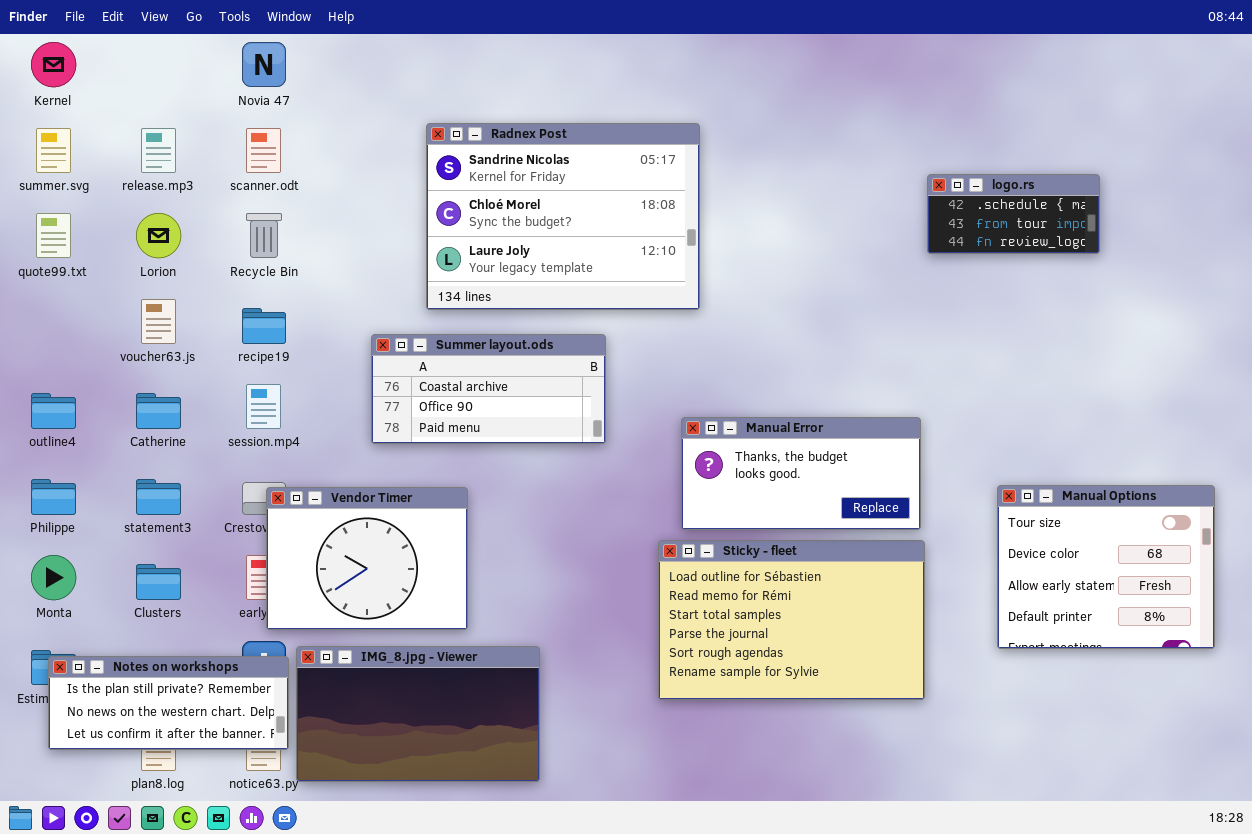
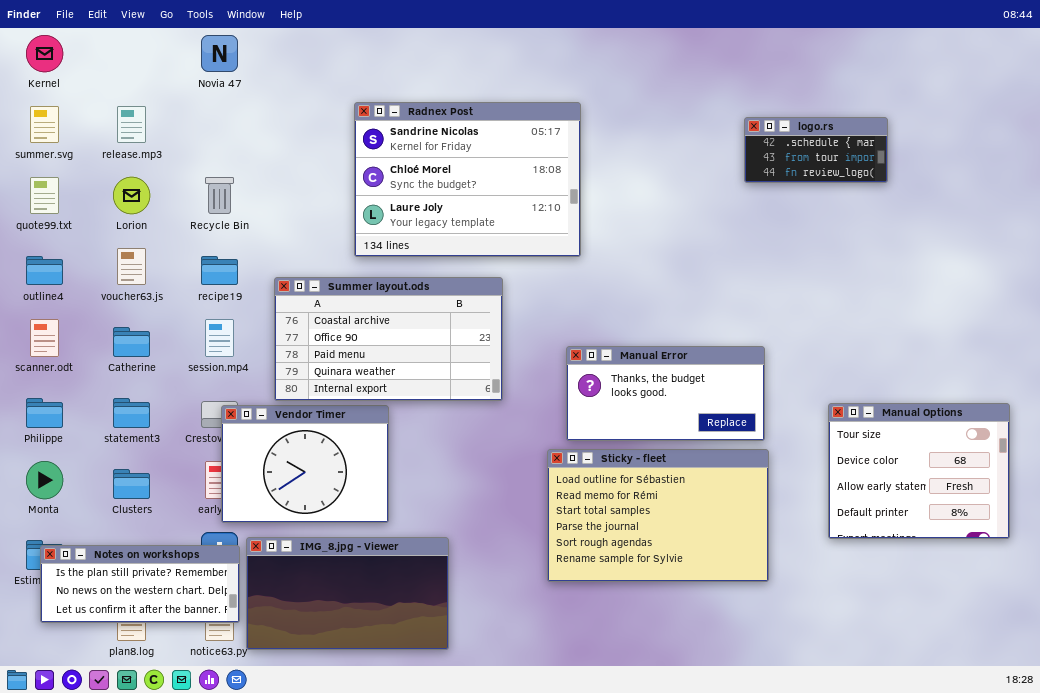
scanner.odt: [246,128,281,173] -> [30,319,59,357], moved
logo.rs: [927,174,1100,254] -> [744,117,888,183], moved
Summer layout.ods: [371,334,606,444] -> [274,277,503,401], resized
outline4: [31,393,76,429] -> [26,256,63,285], moved

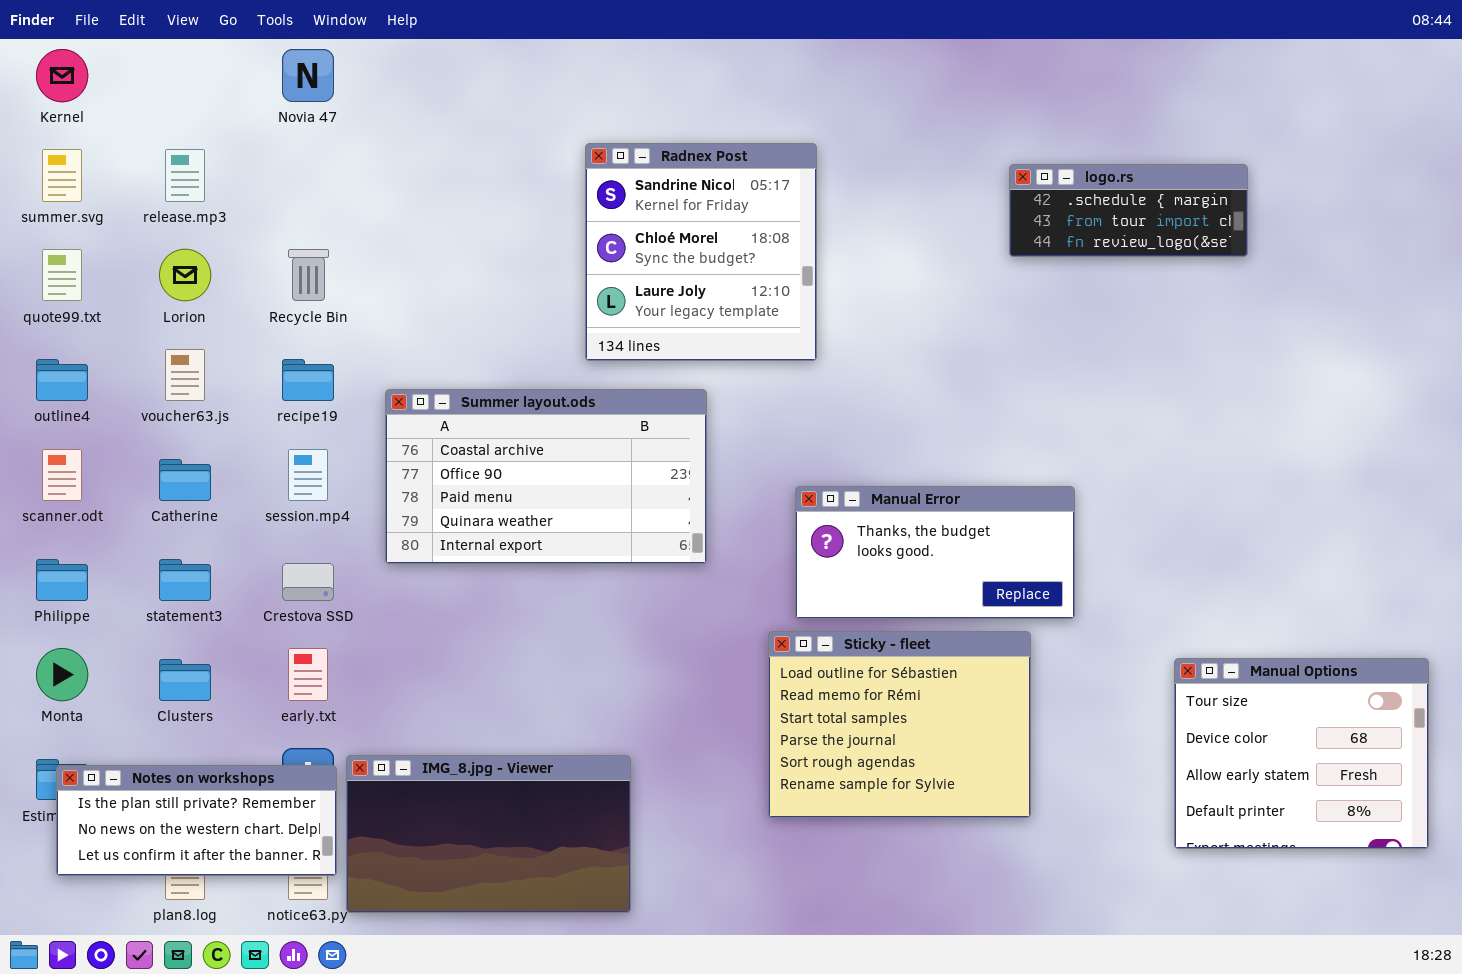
Radnex Post: [354,102,581,257] -> [585,143,817,361], resized
logo.rs: [744,117,888,183] -> [1009,164,1248,257], resized
Manual Options: [828,403,1010,539] -> [1174,658,1429,849], moved
Vendor Timer: [221,405,389,523] -> none, closed
Sticky - fleet: [547,449,769,582] -> [768,631,1031,818], resized

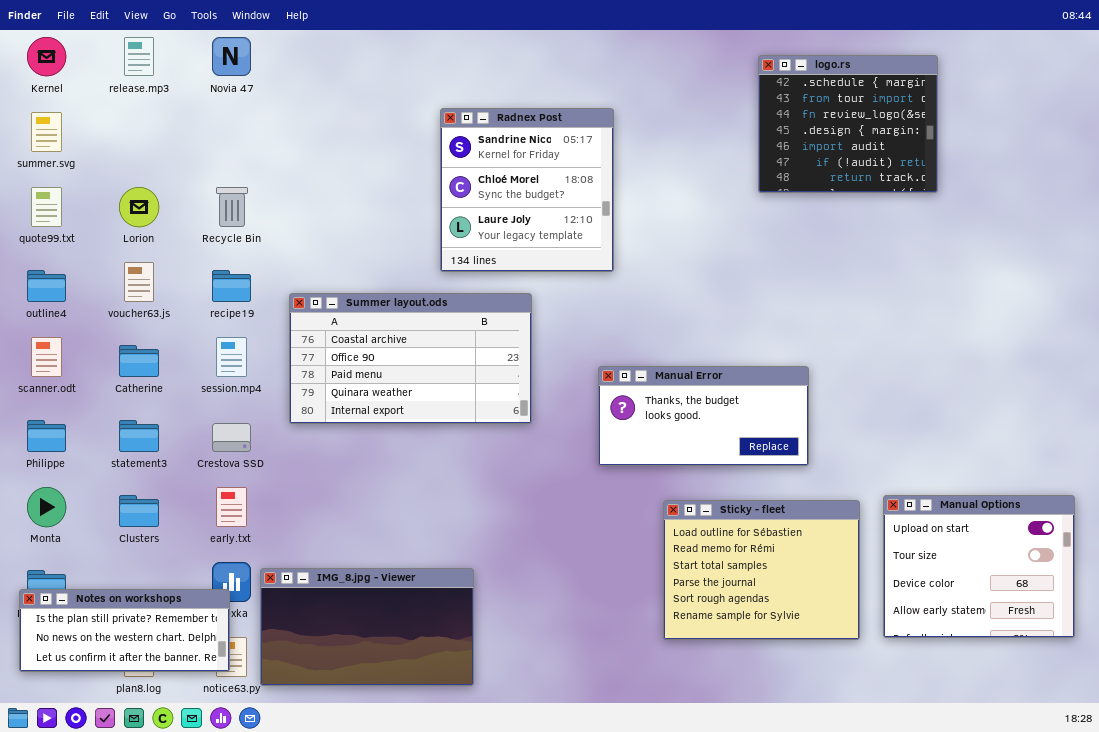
release.mp3: [165,149,205,202] -> [124,37,154,76], moved
logo.rs: [1009,164,1248,257] -> [758,55,938,193], resized
Sticky - fleet: [768,631,1031,818] -> [663,500,860,640], moved
Manual Options: [1174,658,1429,849] -> [883,495,1075,638], scrolled up 1 row
Notes on workshops: [56,765,337,876] -> [19,589,230,672], moved

